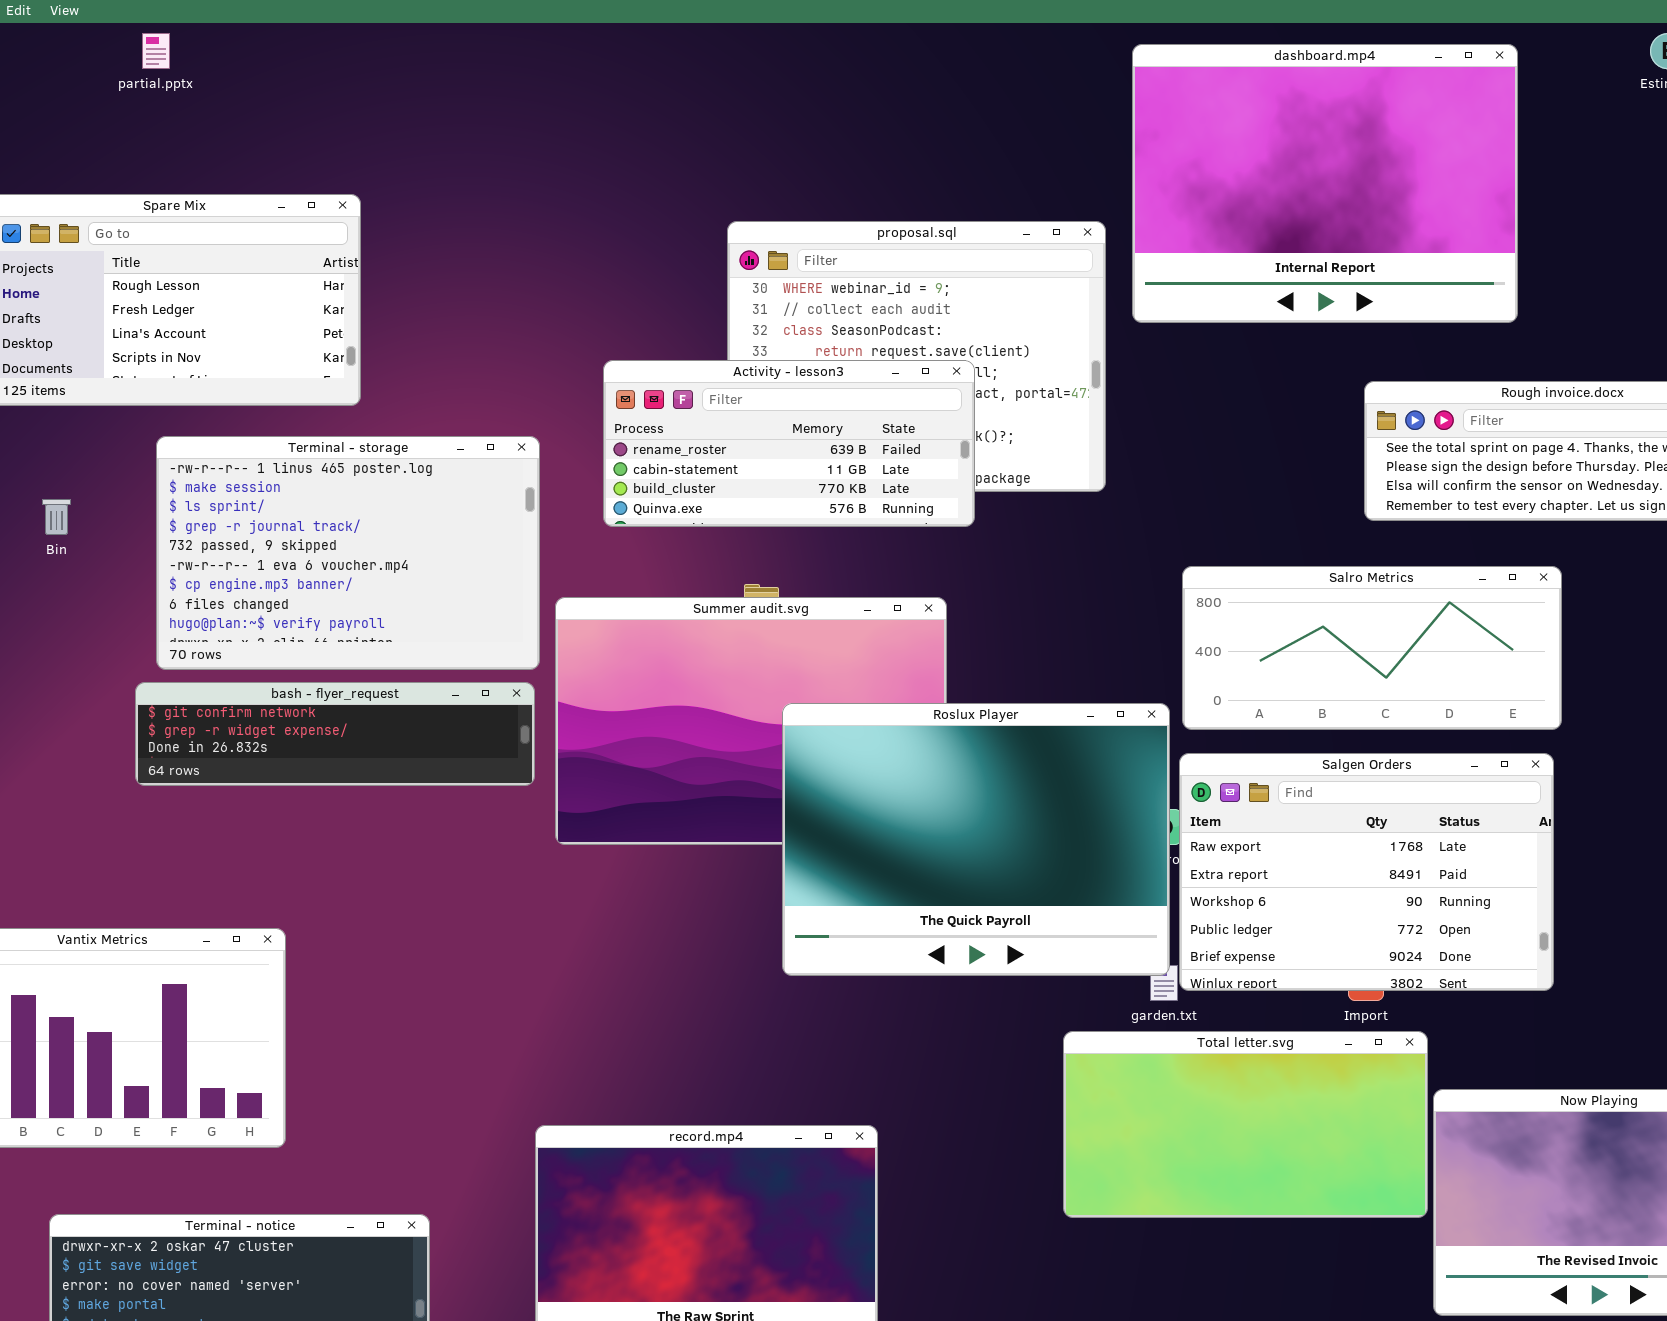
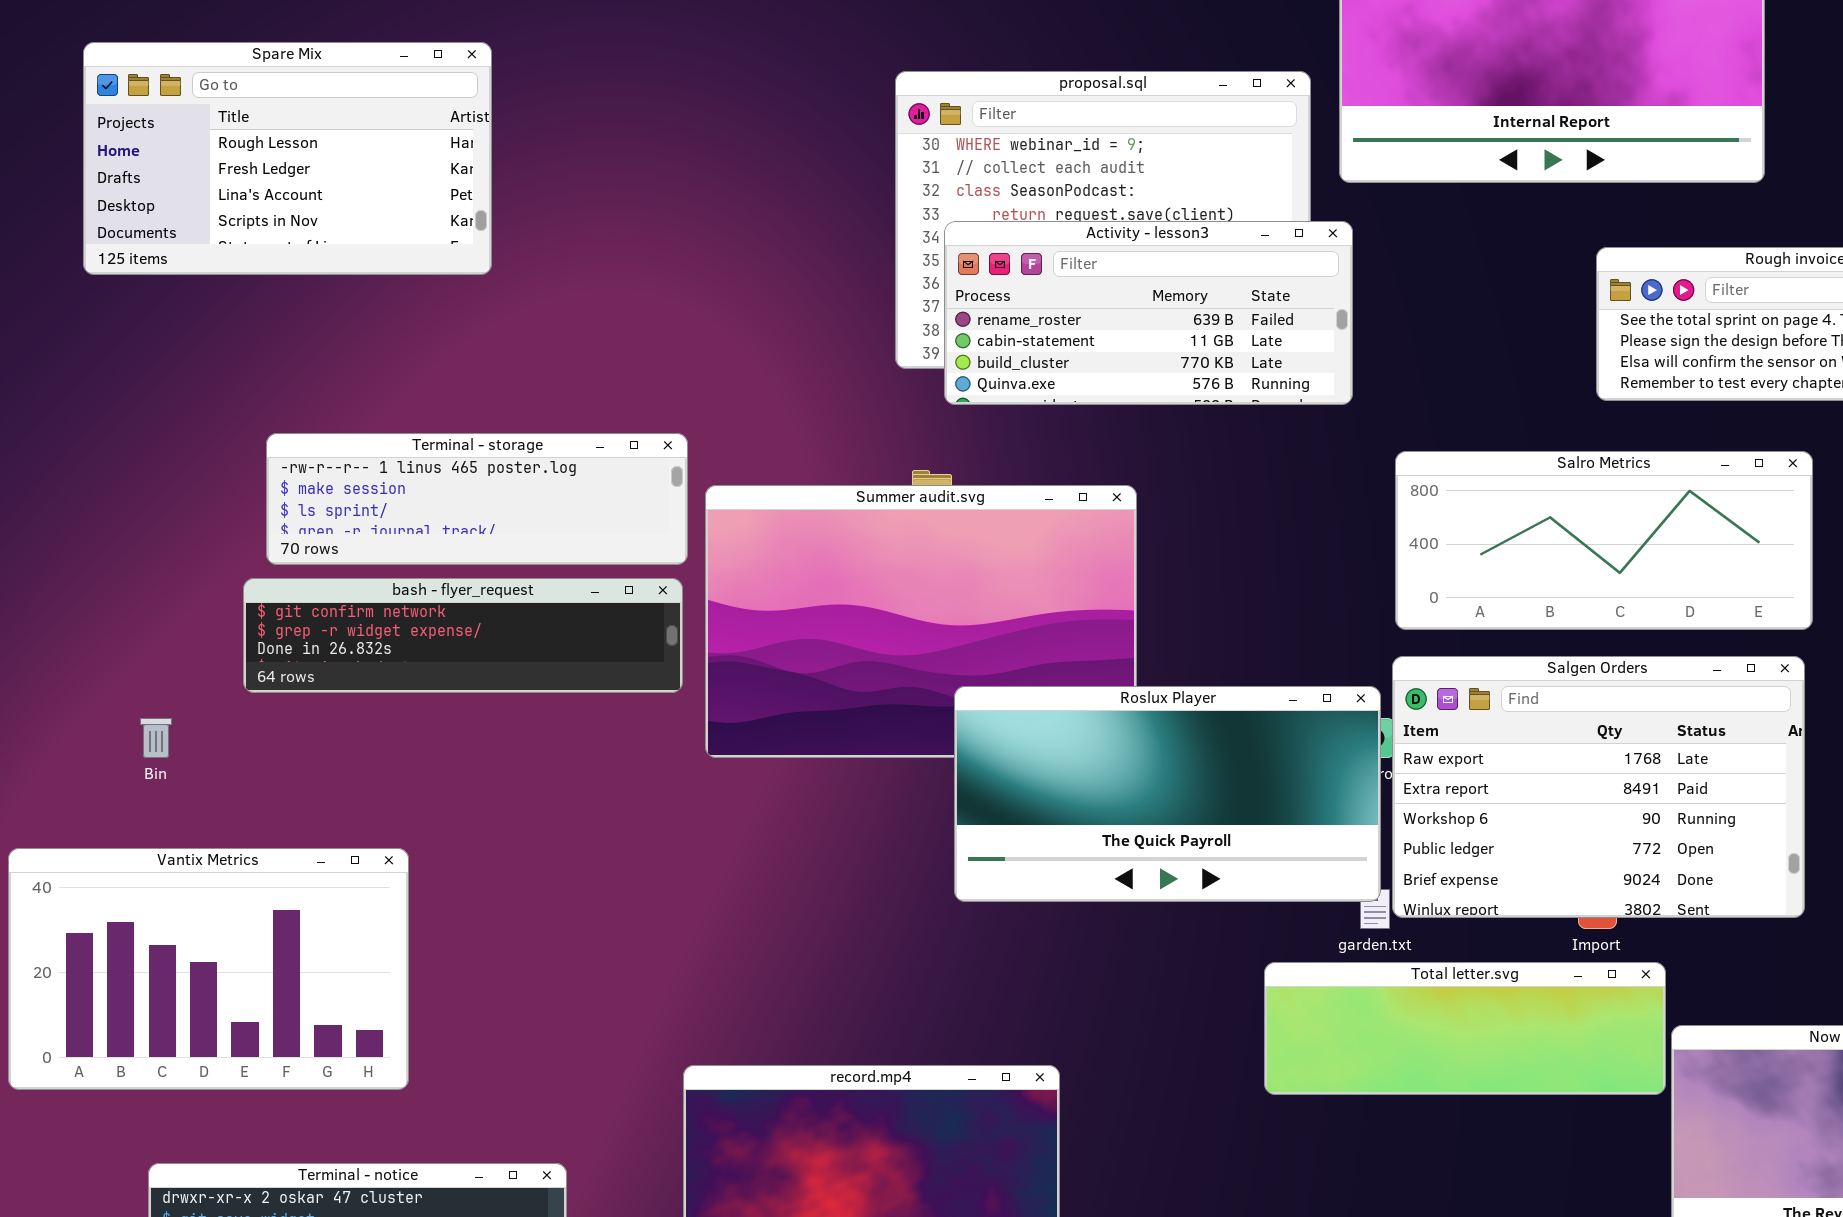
Activity - lesson3: [603,360,975,527] -> [944,221,1353,405], moved
Terminal - storage: [156,436,540,670] -> [266,433,688,565], resized
Bin: [42,499,71,535] -> [140,718,172,758], moved
Roslux Player: [782,703,1170,976] -> [954,686,1381,902], resized
Total letter.svg: [1063,1031,1428,1218] -> [1264,962,1666,1095], resized

